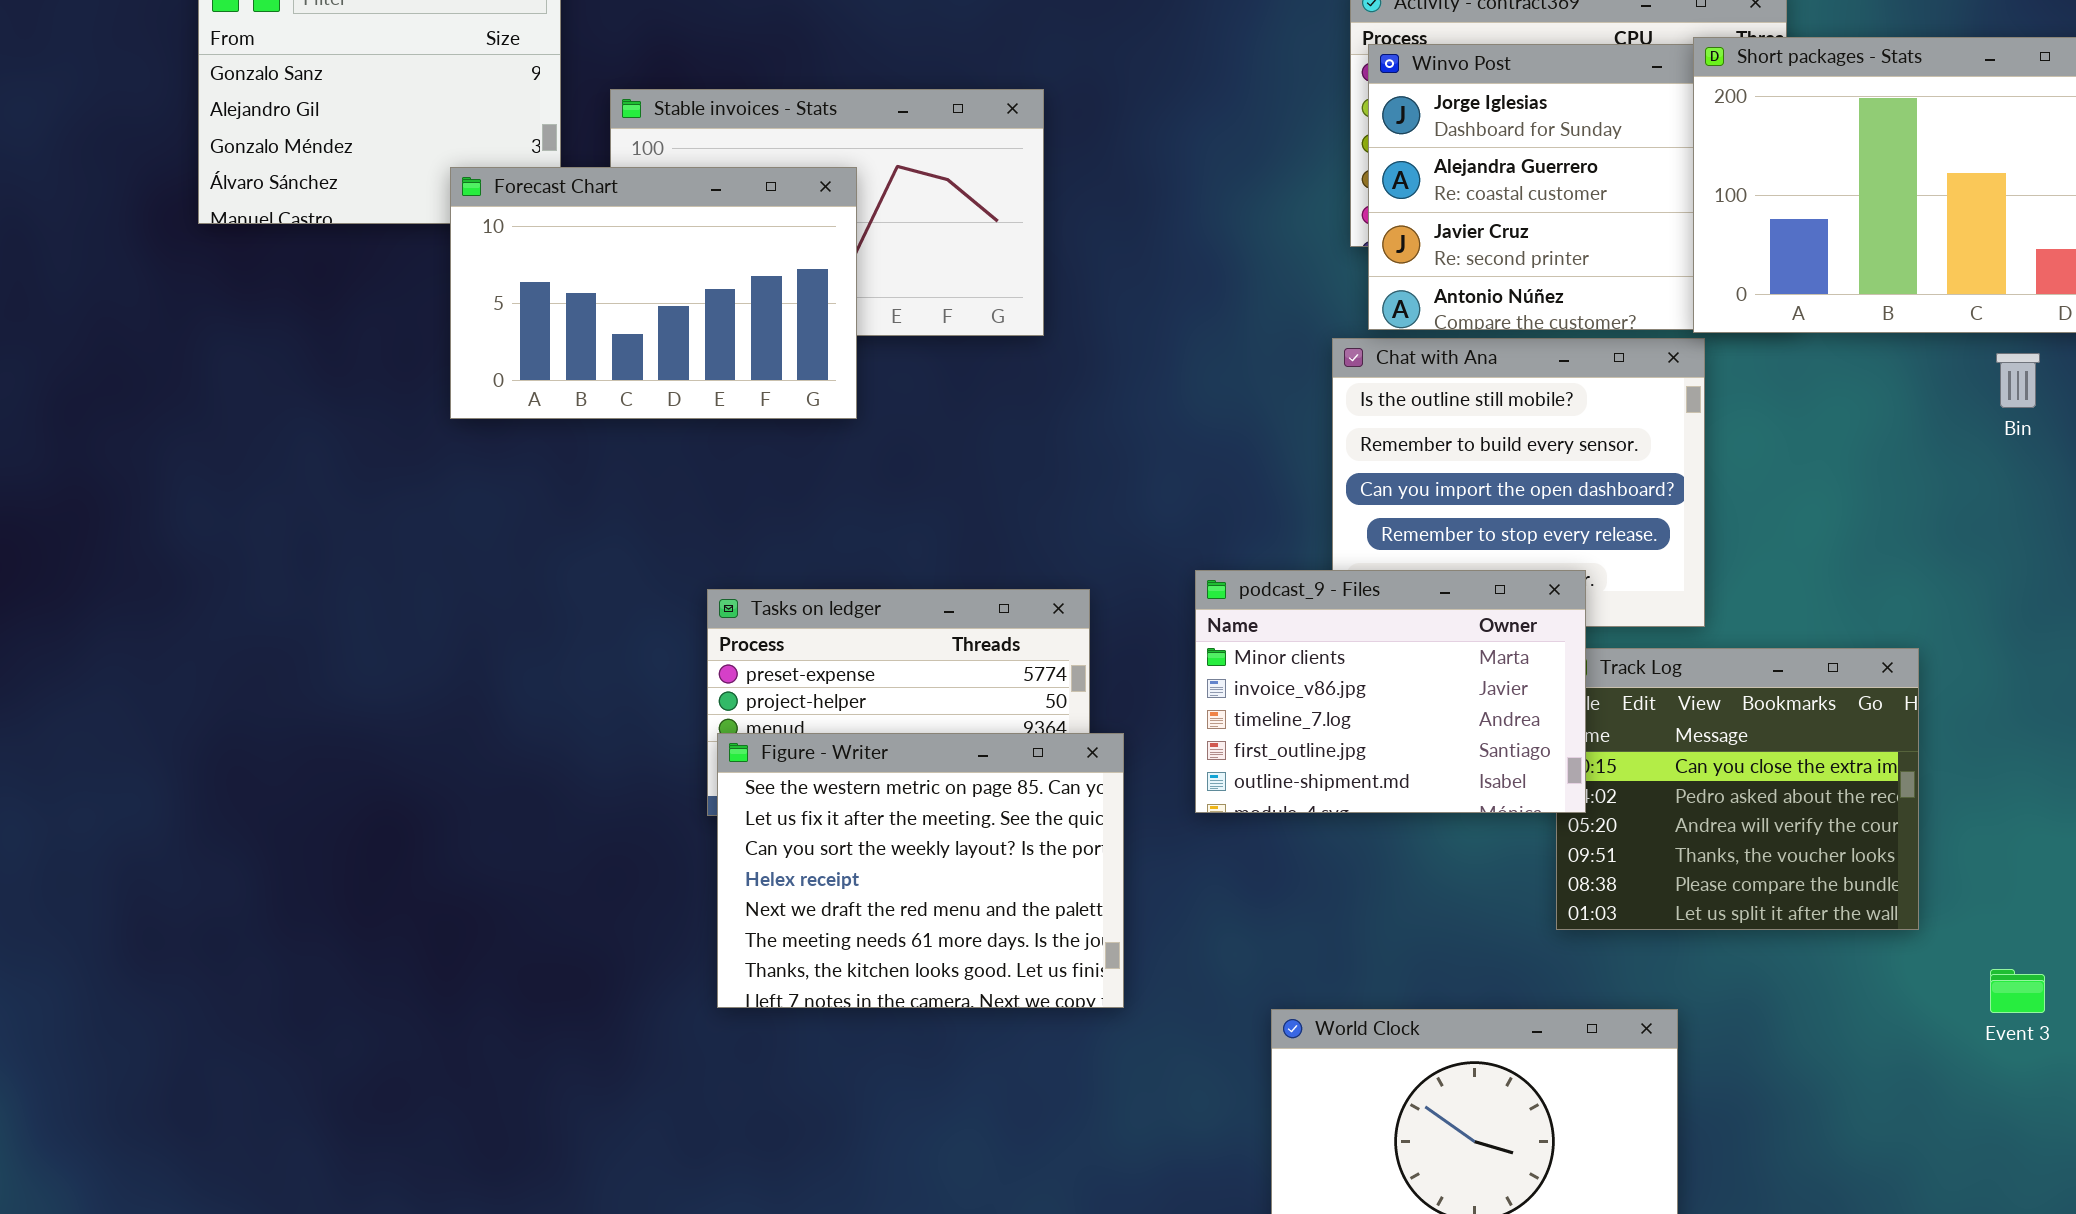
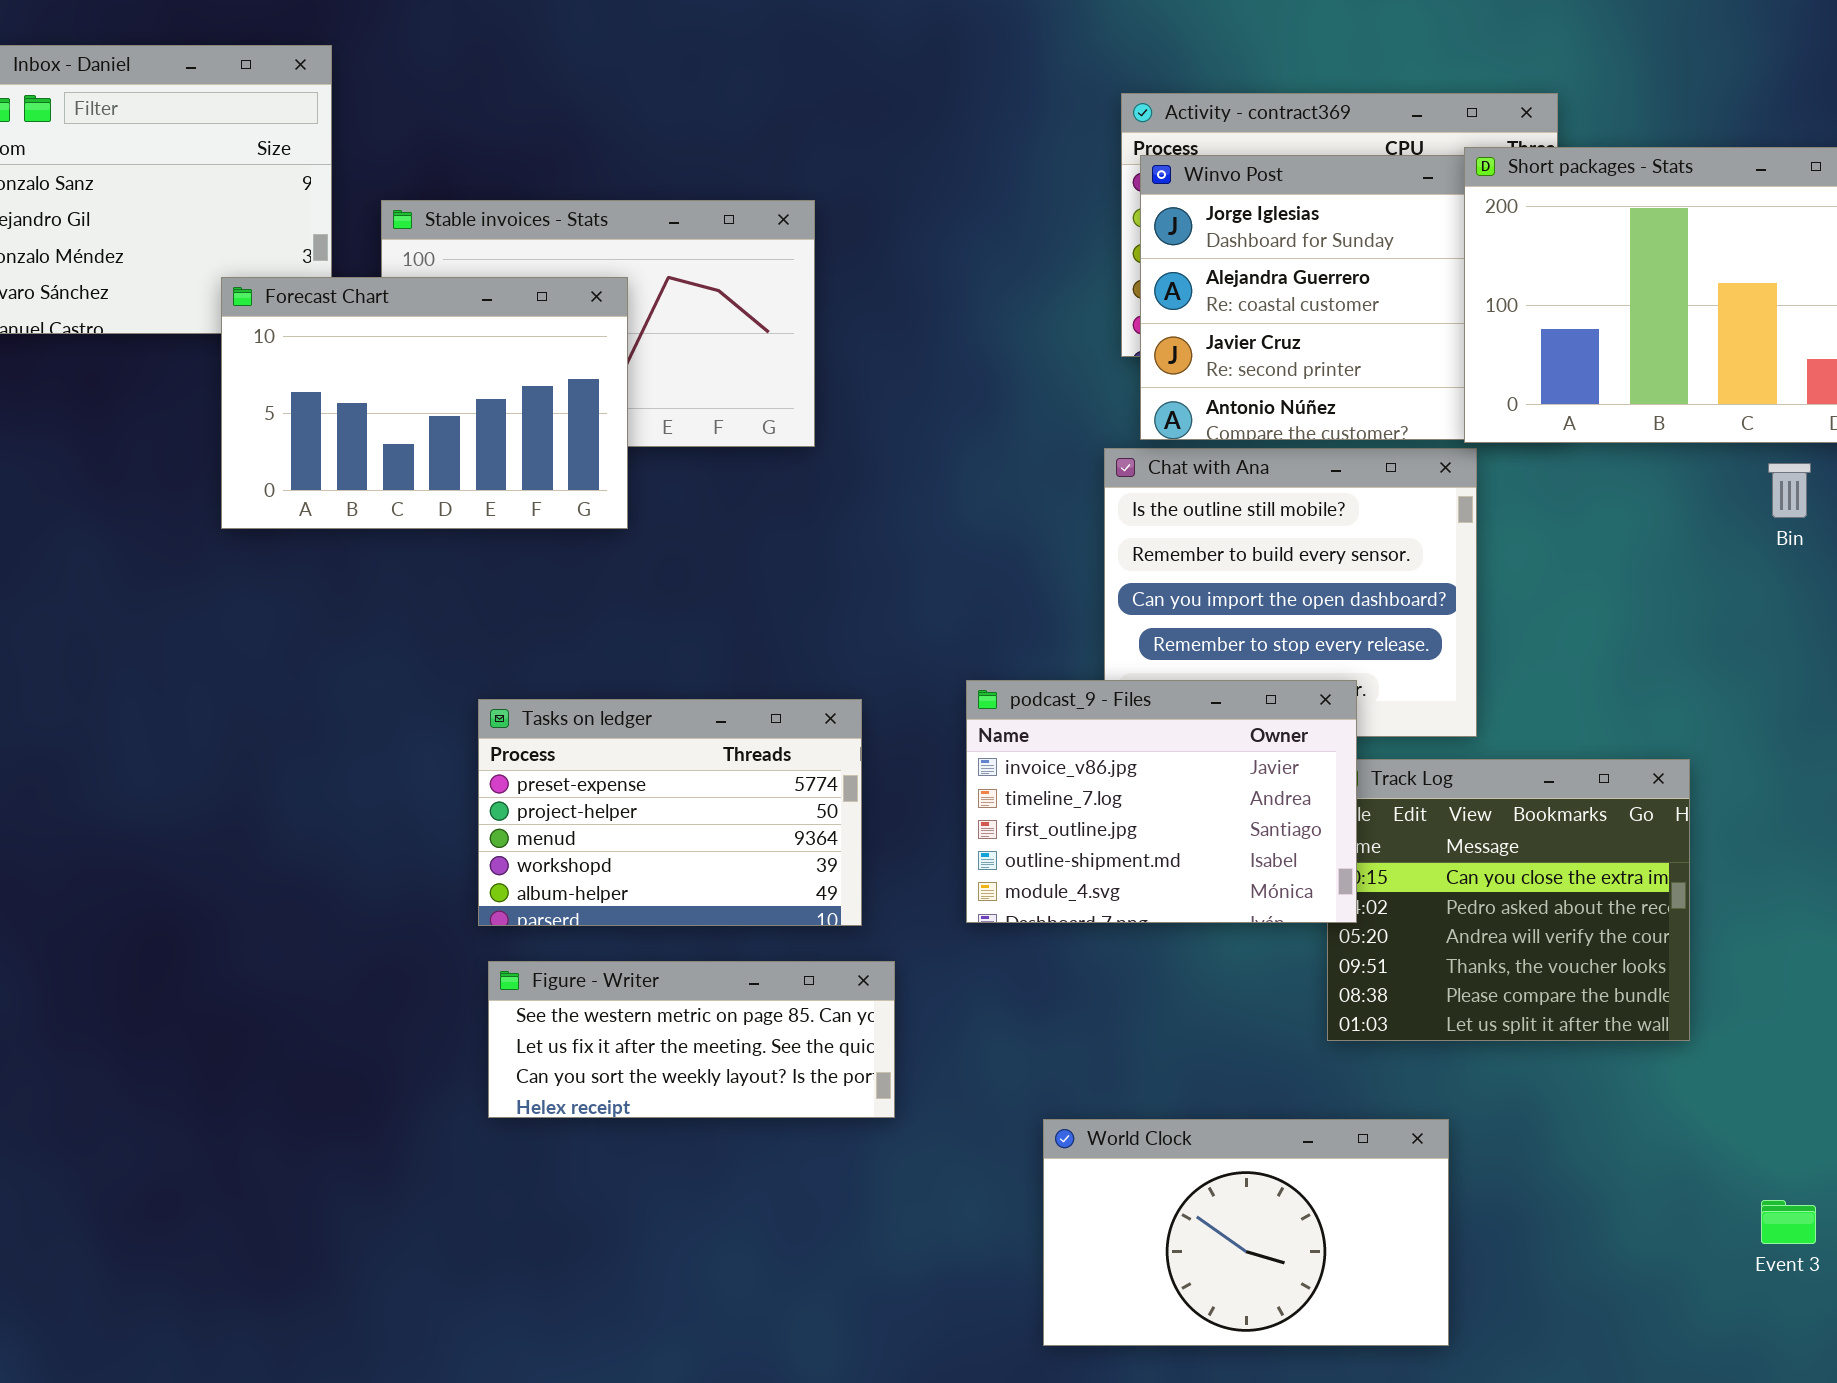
podcast_9 - Files: [1195,570,1586,813] -> [966,680,1357,923], scrolled down 1 row
Figure - Writer: [717,733,1124,1008] -> [488,961,895,1118], resized
Event 3: [1990,969,2045,1013] -> [1761,1200,1816,1244], moved

